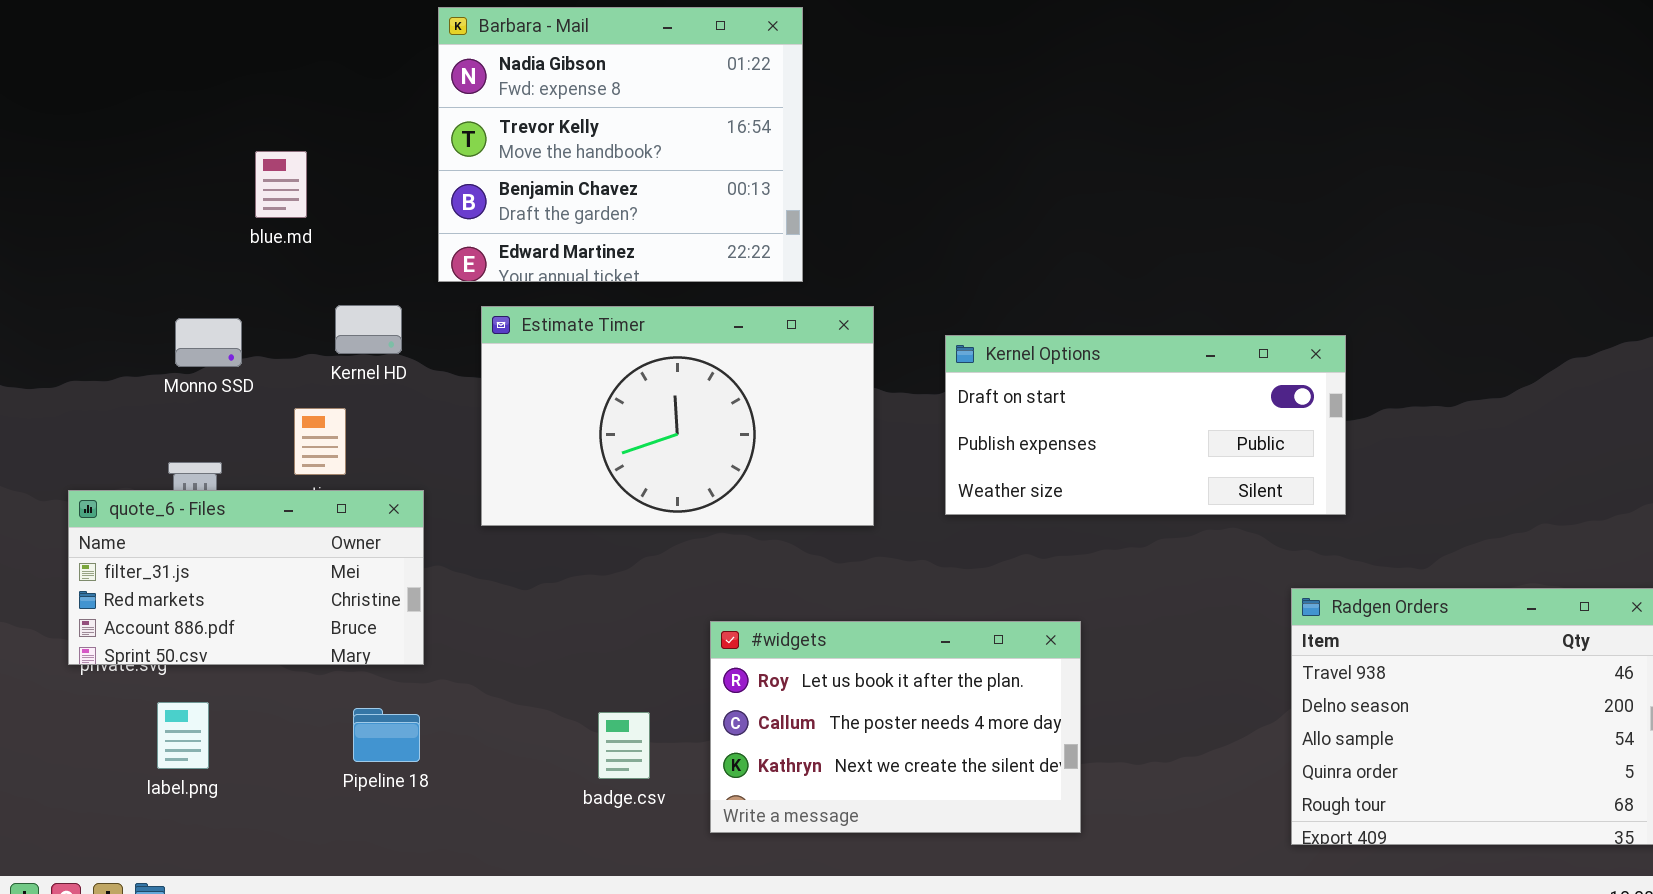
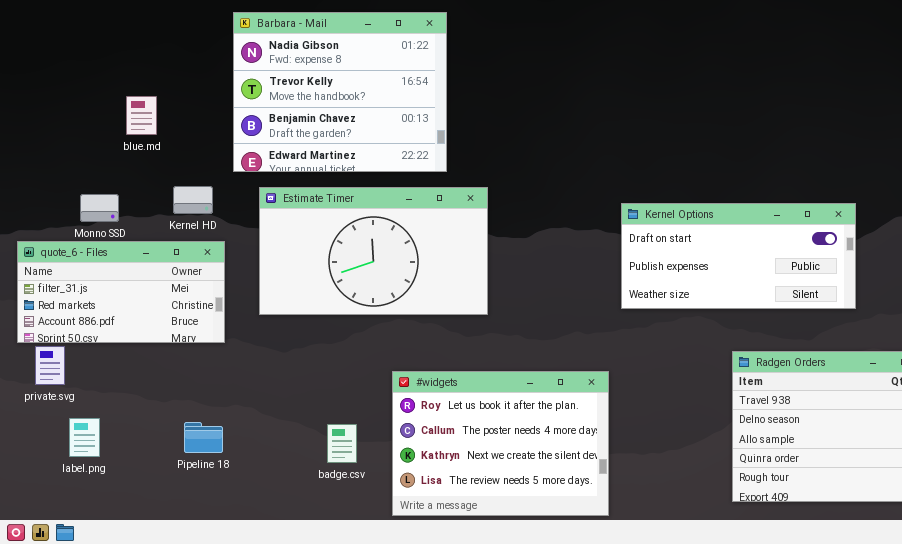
Kernel Options: [945,335,1346,515] -> [621,203,856,309], moved
quote_6 - Files: [68,490,424,665] -> [17,241,225,343], moved
#widgets: [710,621,1081,833] -> [392,371,609,516], resized

